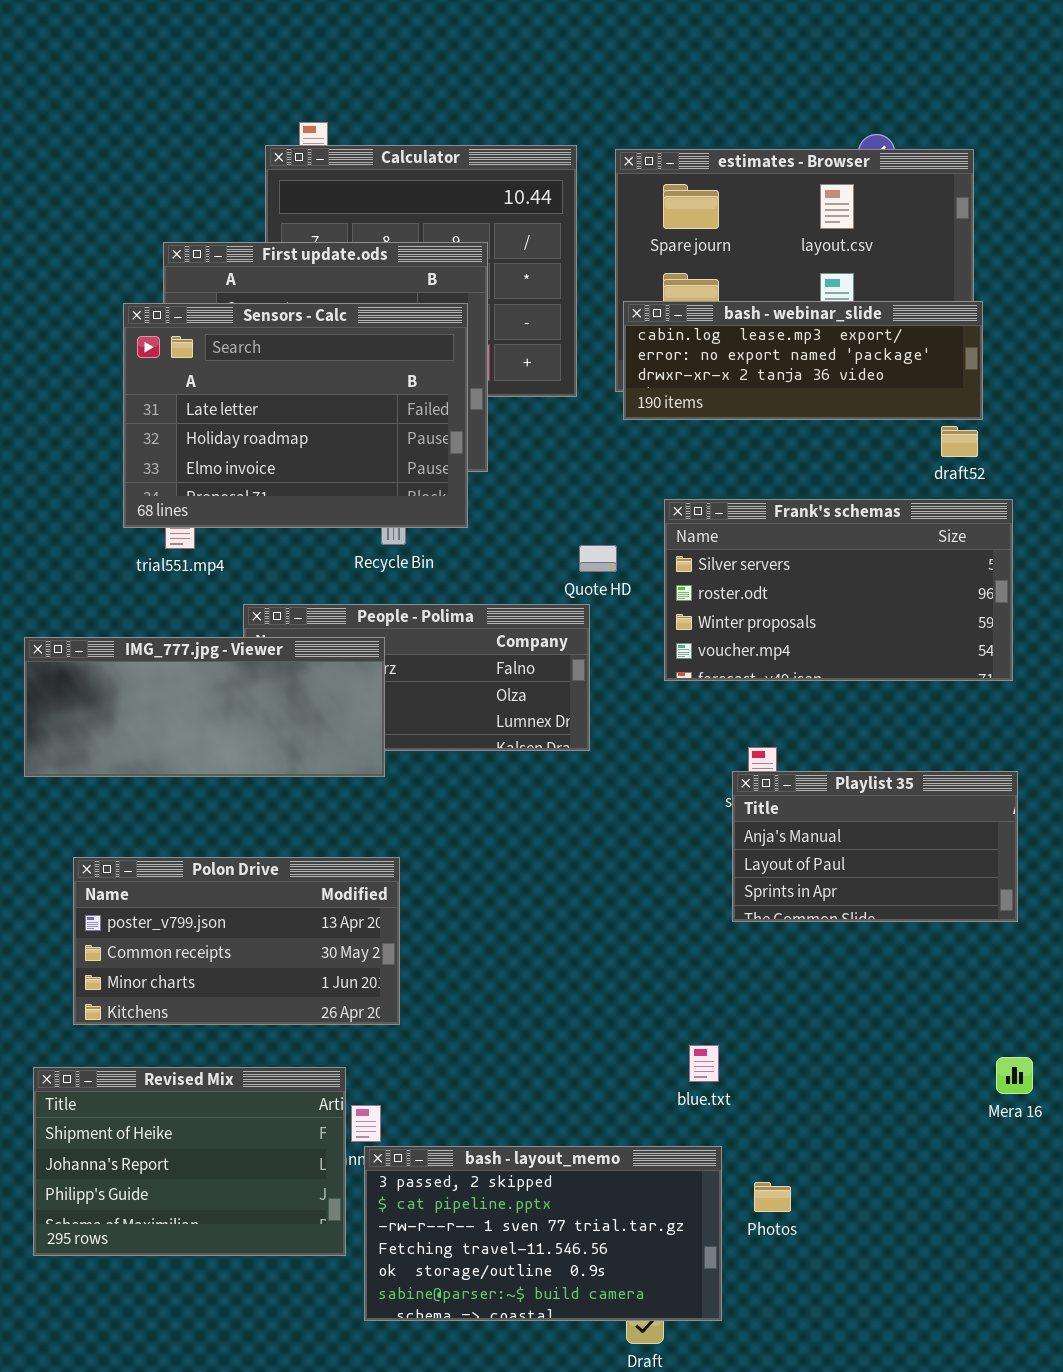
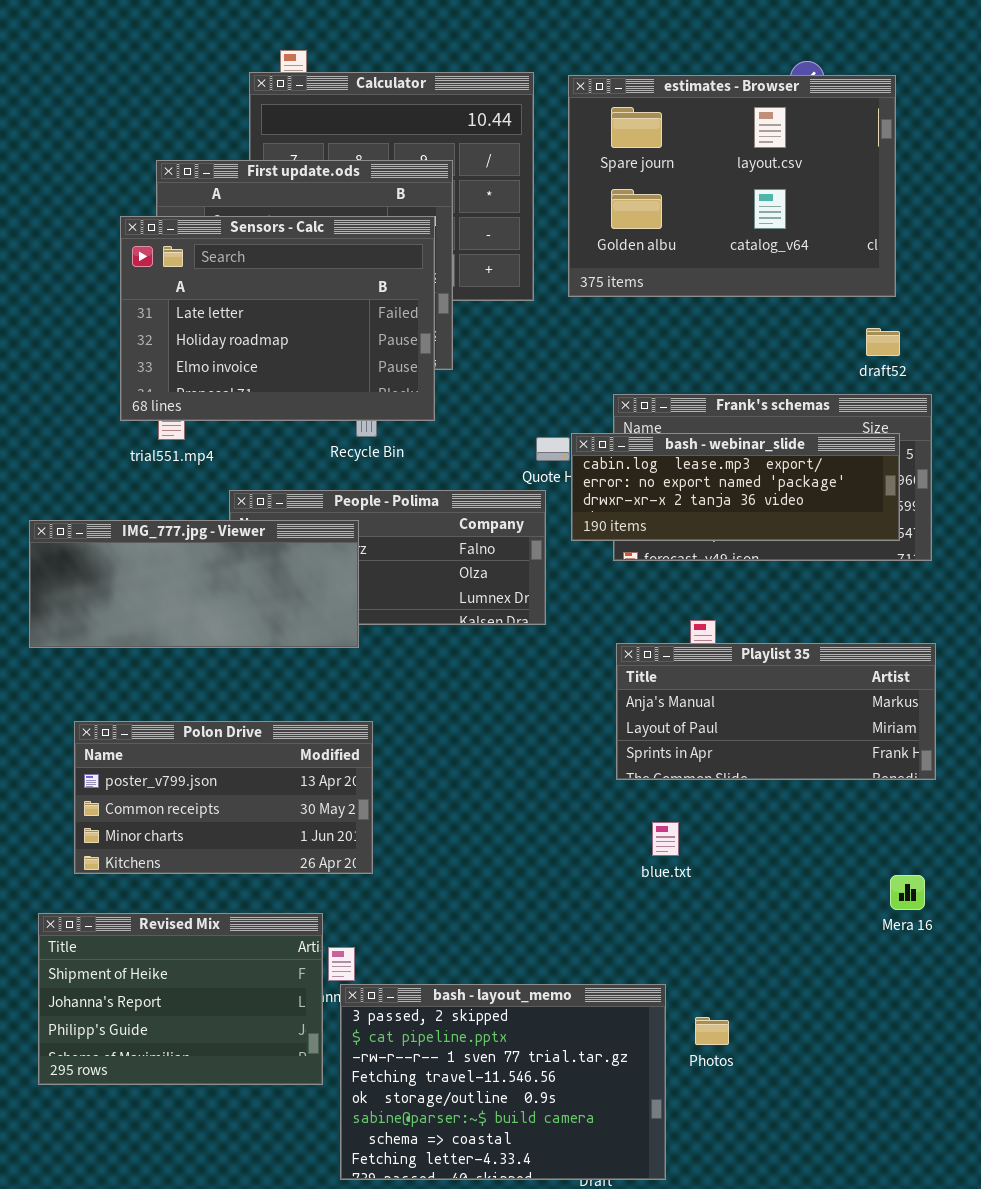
bash - webinar_slide: [623,301,983,420] -> [571,433,900,541], moved
Playlist 35: [732,771,1018,922] -> [616,643,936,780], resized
blue.txt: [689,1045,719,1082] -> [652,822,679,856], moved
Mera 16: [996,1057,1033,1094] -> [890,875,925,910], moved
bash - layout_memo: [364,1146,722,1321] -> [340,984,666,1180], resized

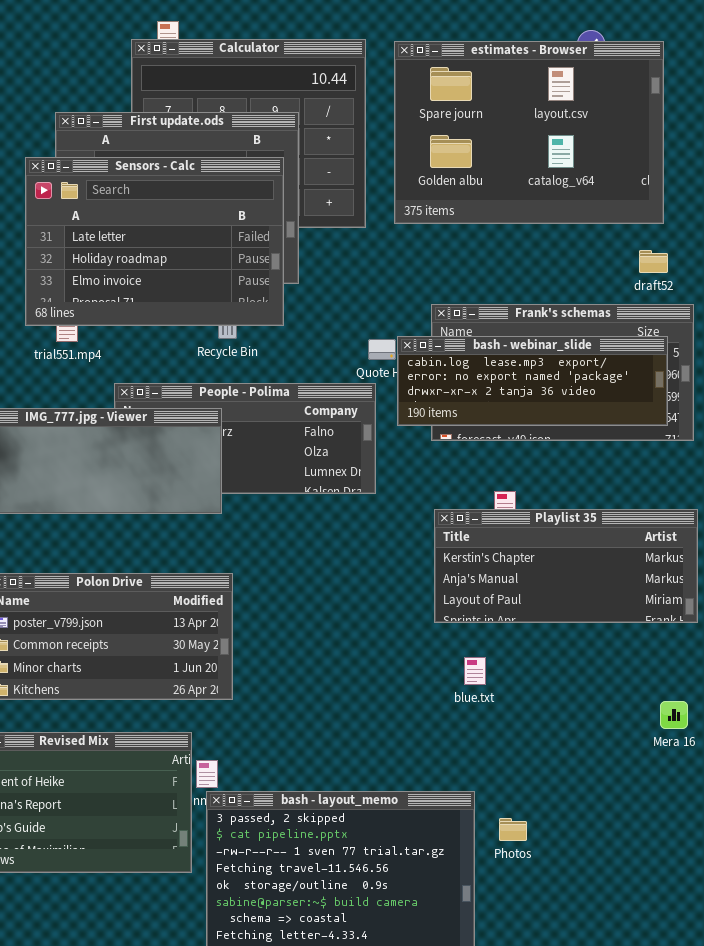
Playlist 35: [616,643,936,780] -> [434,509,698,623], scrolled up 1 row

